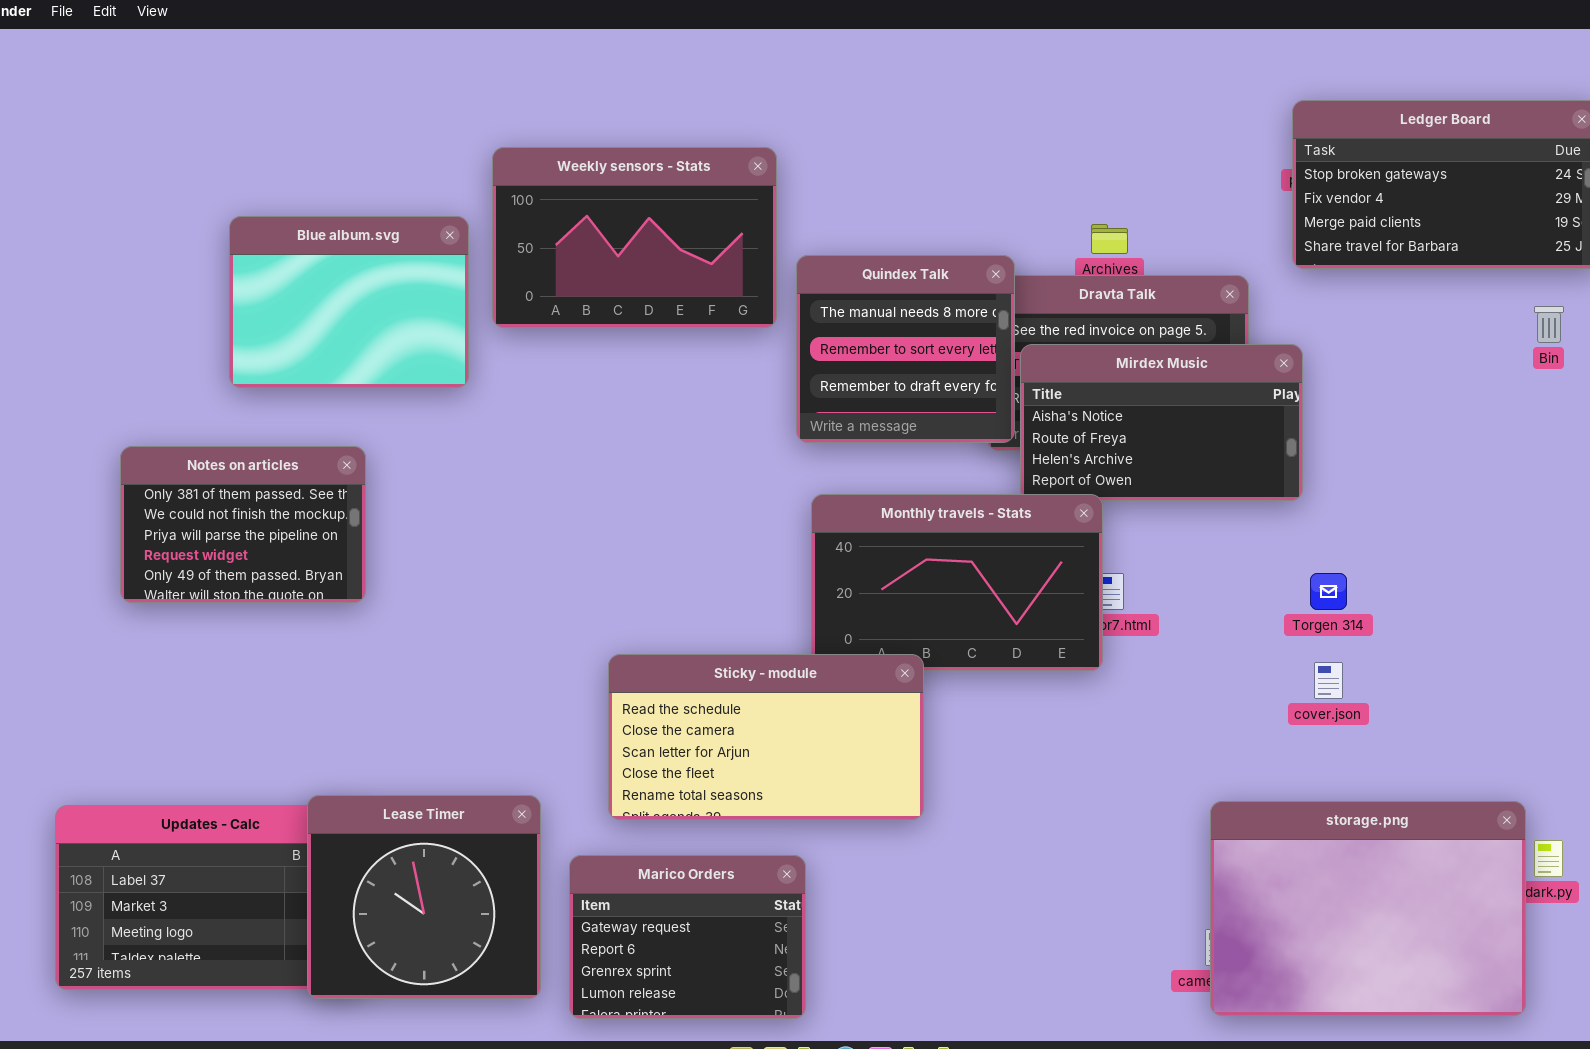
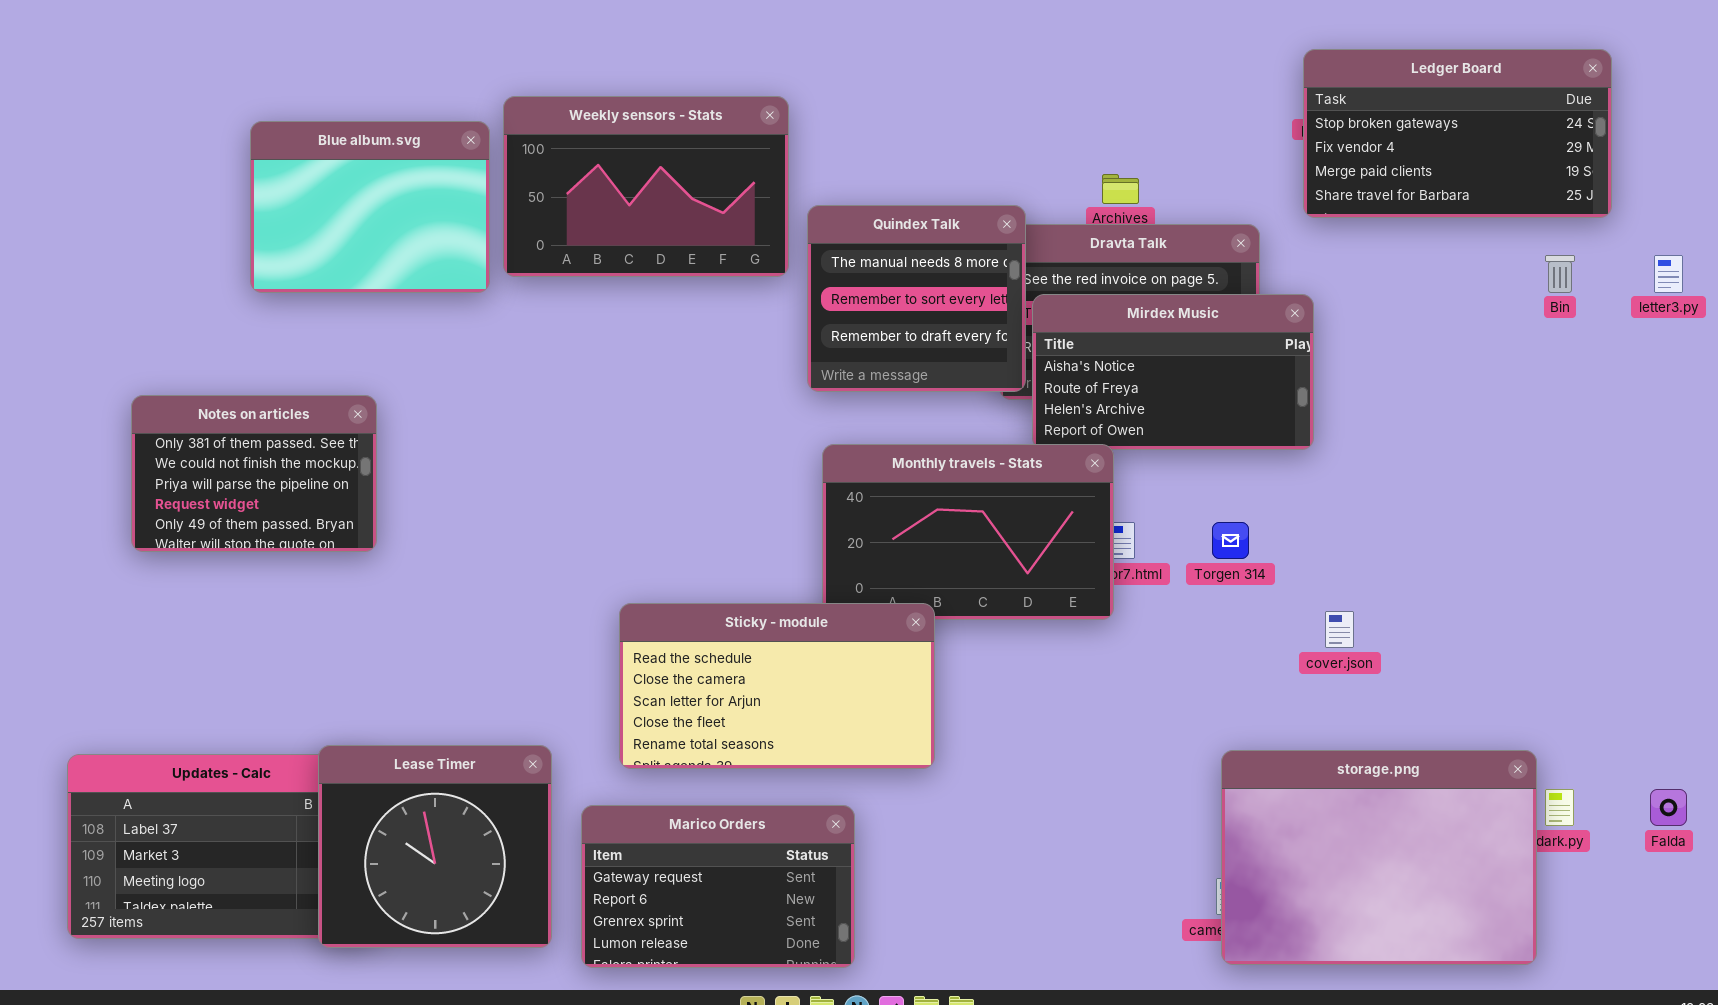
Blue album.svg: [229,216,469,388] -> [250,121,490,293], moved
Torgen 314: [1310,573,1347,610] -> [1212,522,1249,559], moved
Marico Orders: [569,855,806,1019] -> [581,805,855,968], resized

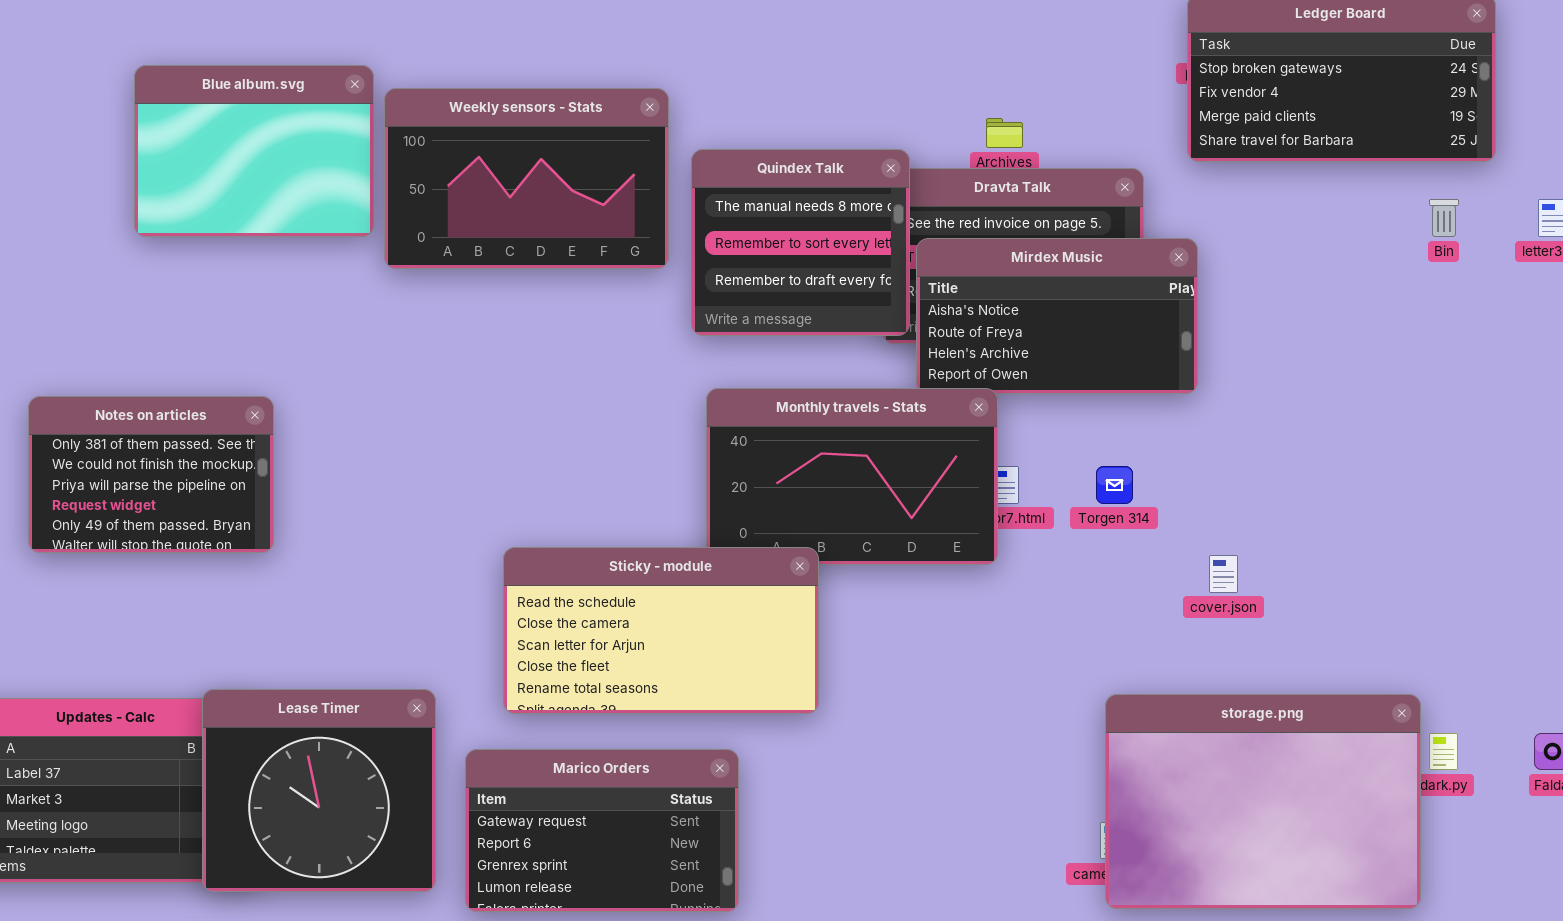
Weekly sensors - Stats: [503,96,789,277] -> [384,88,669,269], moved
Notes on articles: [131,395,377,552] -> [28,396,274,553], moved

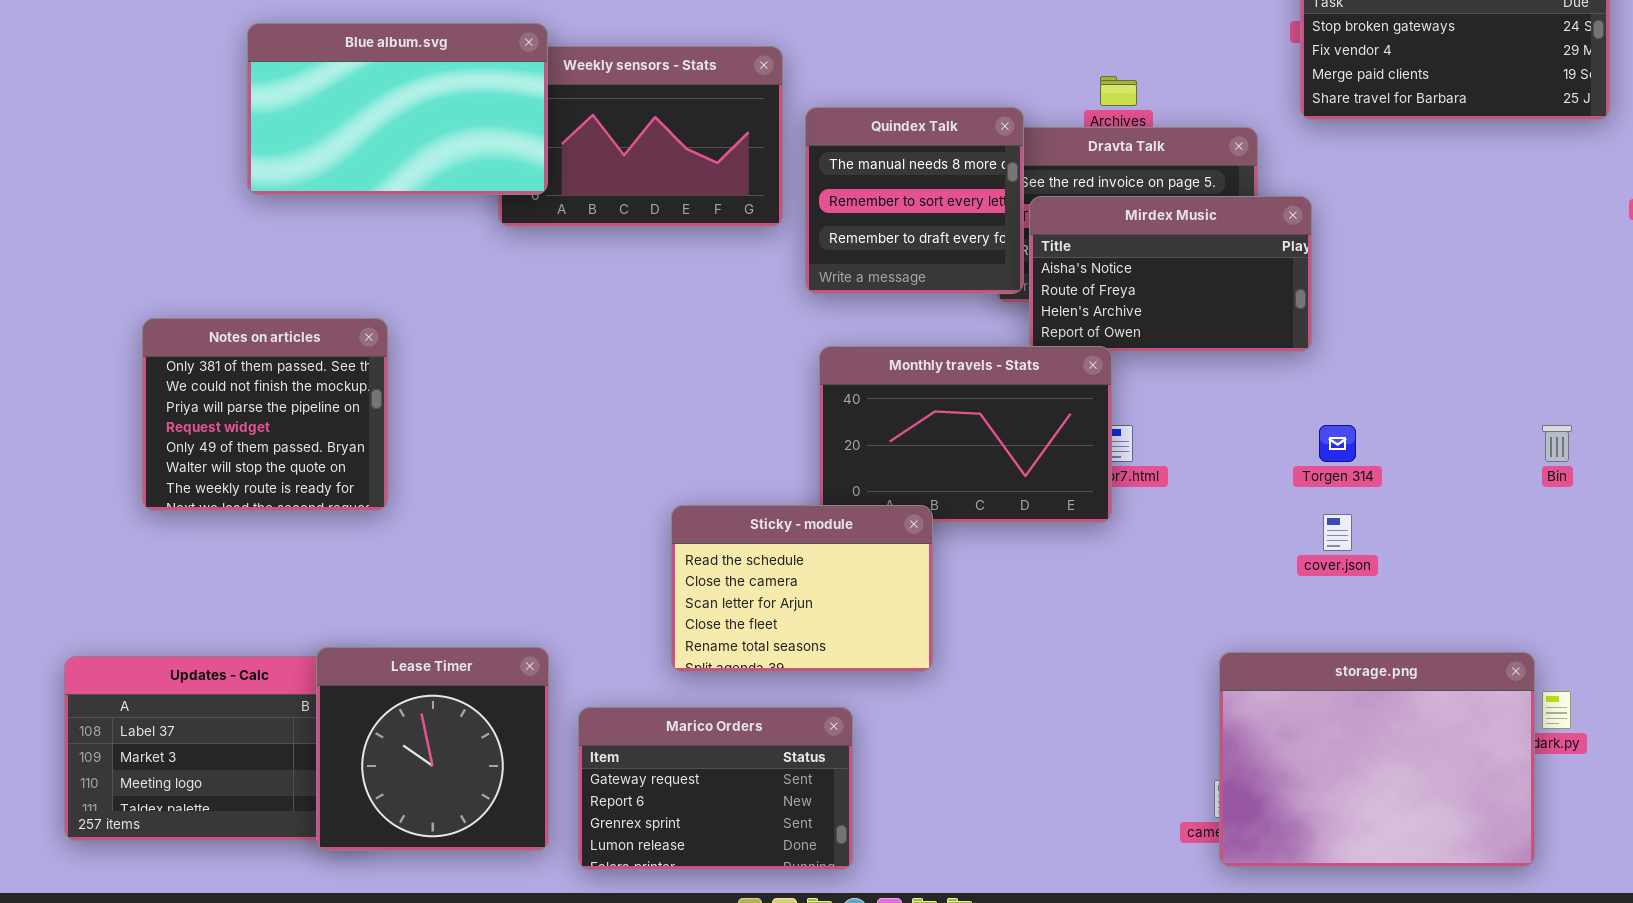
Blue album.svg: [134,65,374,237] -> [247,23,548,195], resized
Bin: [1429,199,1459,237] -> [1542,425,1572,462], moved
Notes on articles: [28,396,274,553] -> [142,318,388,511], resized
Torgen 314: [1096,466,1133,504] -> [1319,425,1356,462], moved
Sticky - module: [503,547,819,714] -> [671,505,933,672], resized

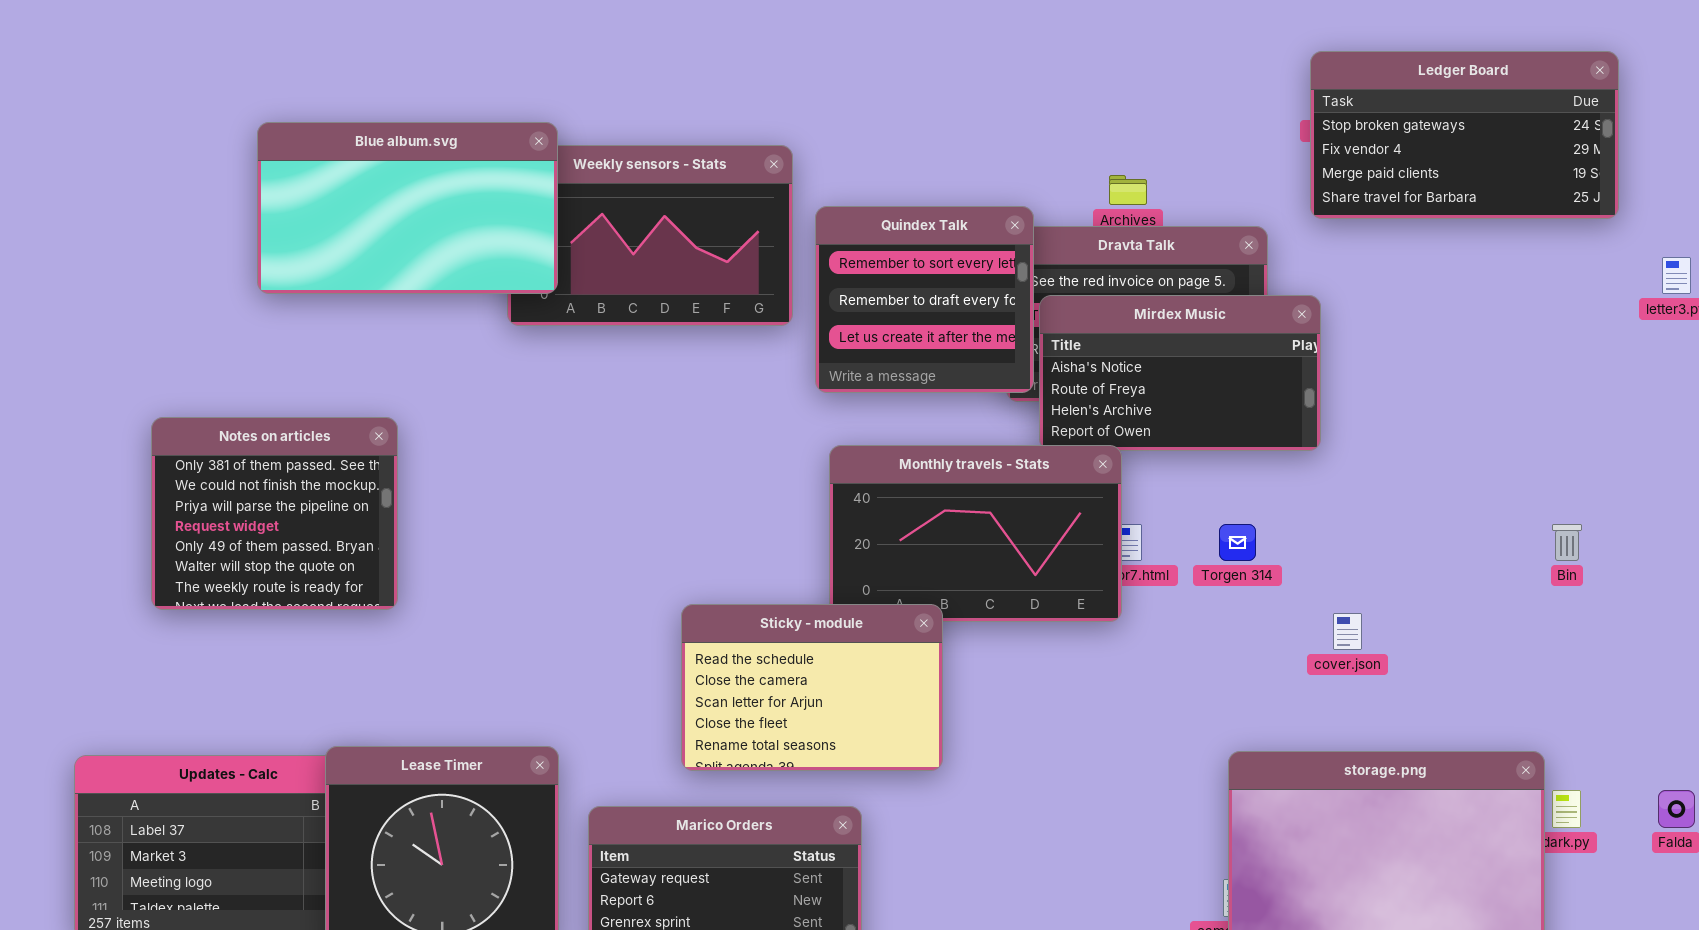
Quindex Talk: [805,107,1024,294] -> [815,206,1034,393], scrolled down 1 row
Torgen 314: [1319,425,1356,462] -> [1219,524,1256,561], moved

